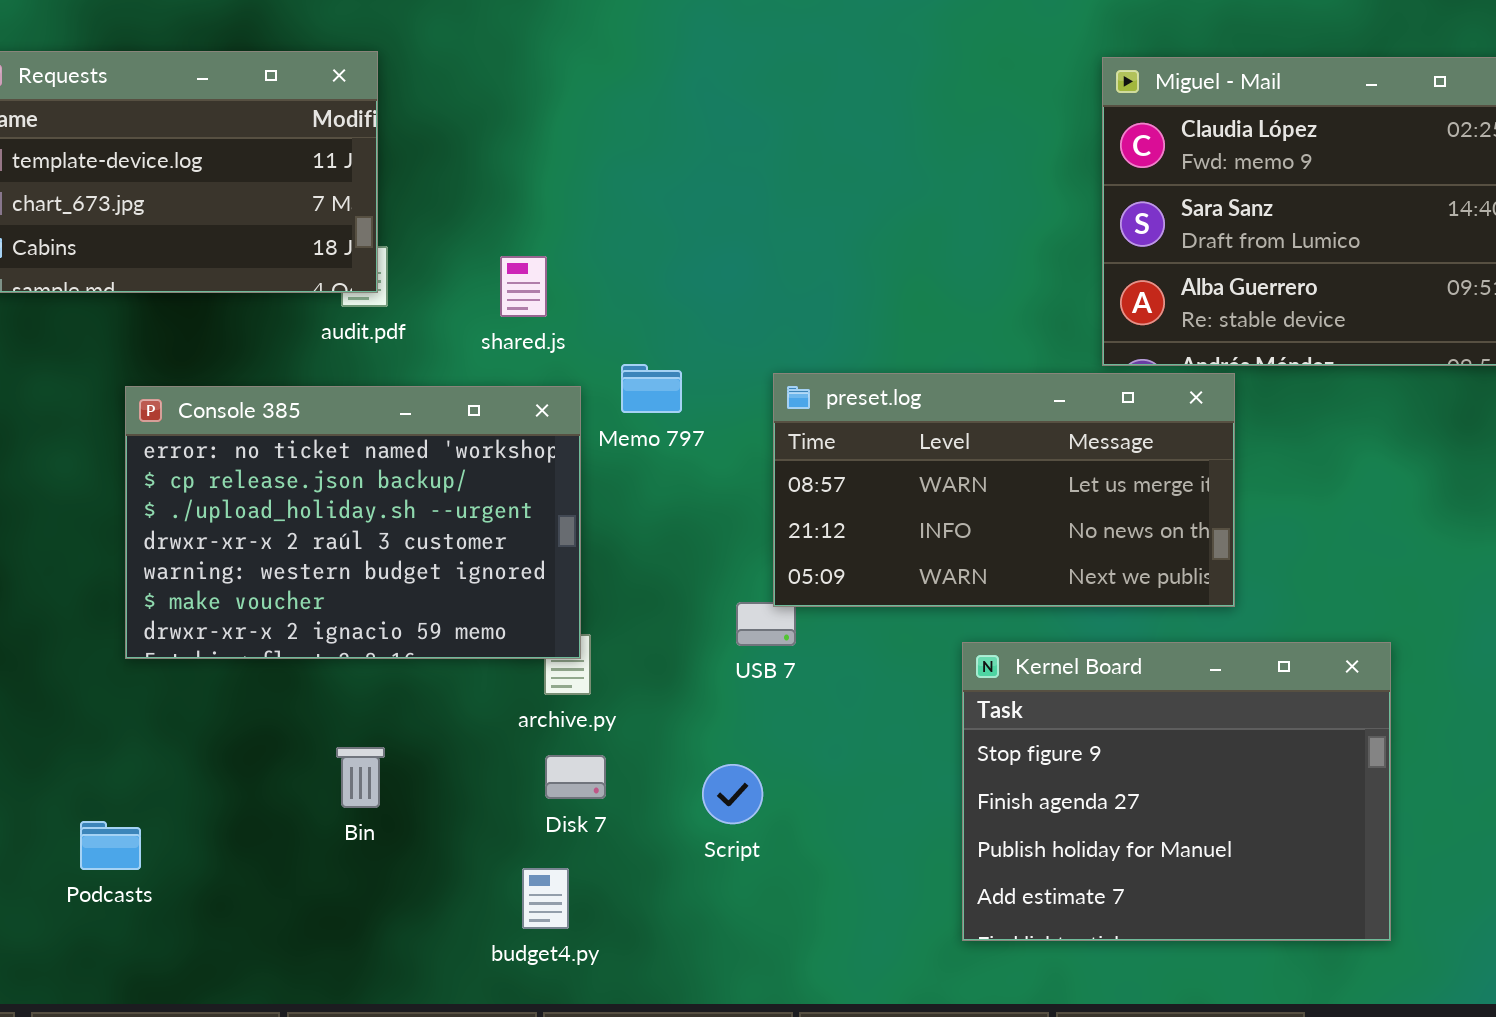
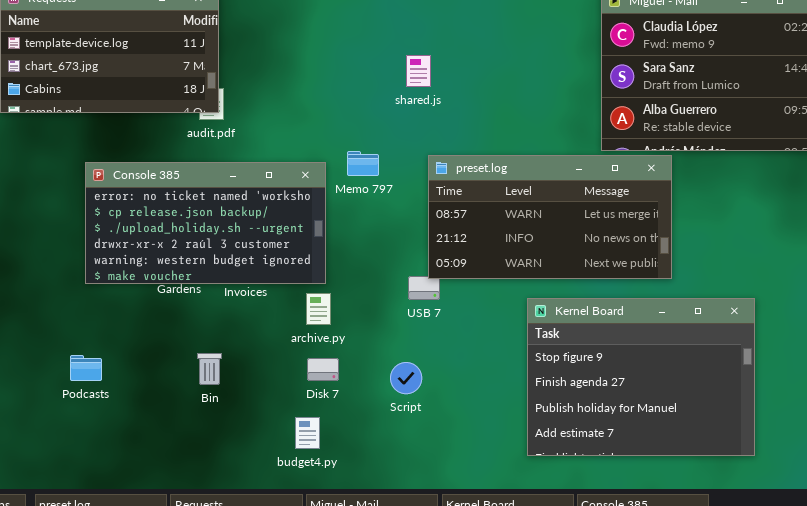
shared.js: [500,256,547,317] -> [406,55,431,87], moved
Console 385: [125,386,581,659] -> [85,162,326,284], resized
Podcasts: [80,821,141,870] -> [70,355,102,381], moved

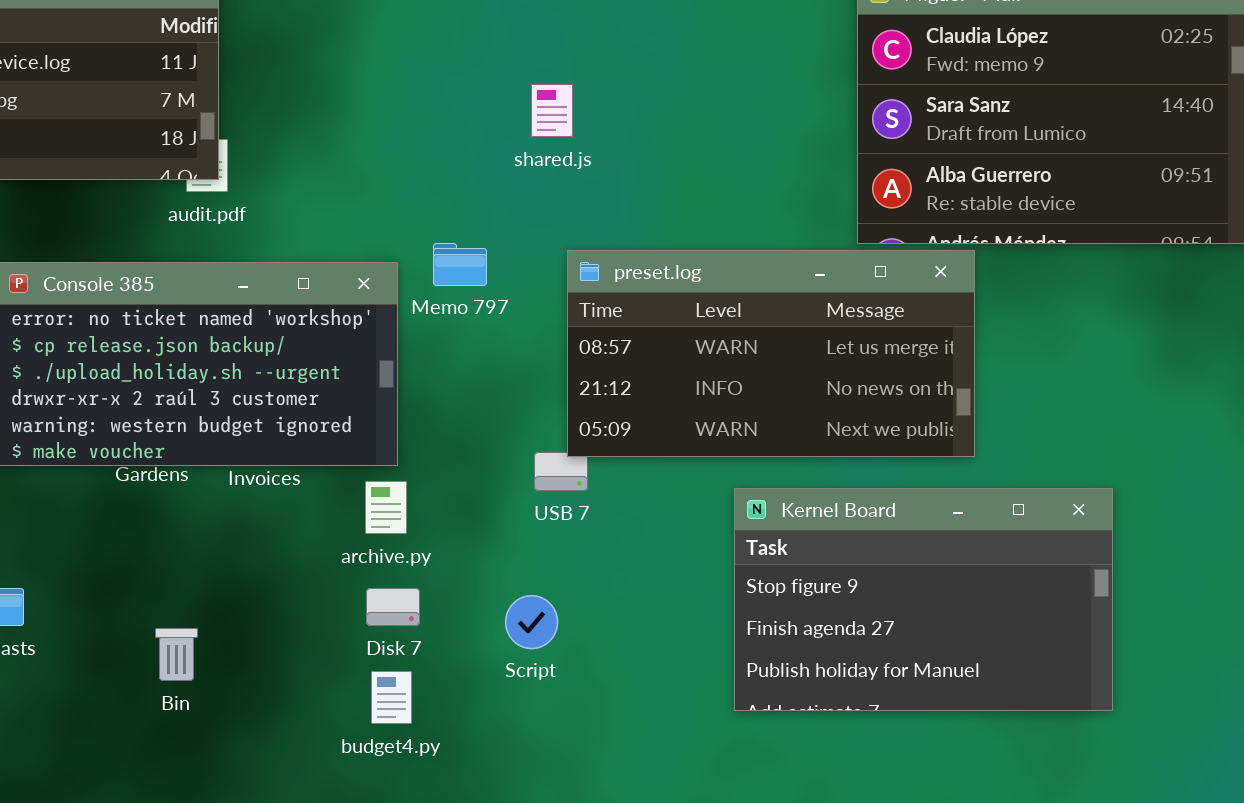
Kernel Board: [527,298,755,456] -> [734,488,1113,711], resized
Bin: [197,353,222,385] -> [155,628,198,681], moved
budget4.py: [295,417,320,449] -> [371,671,412,724], moved

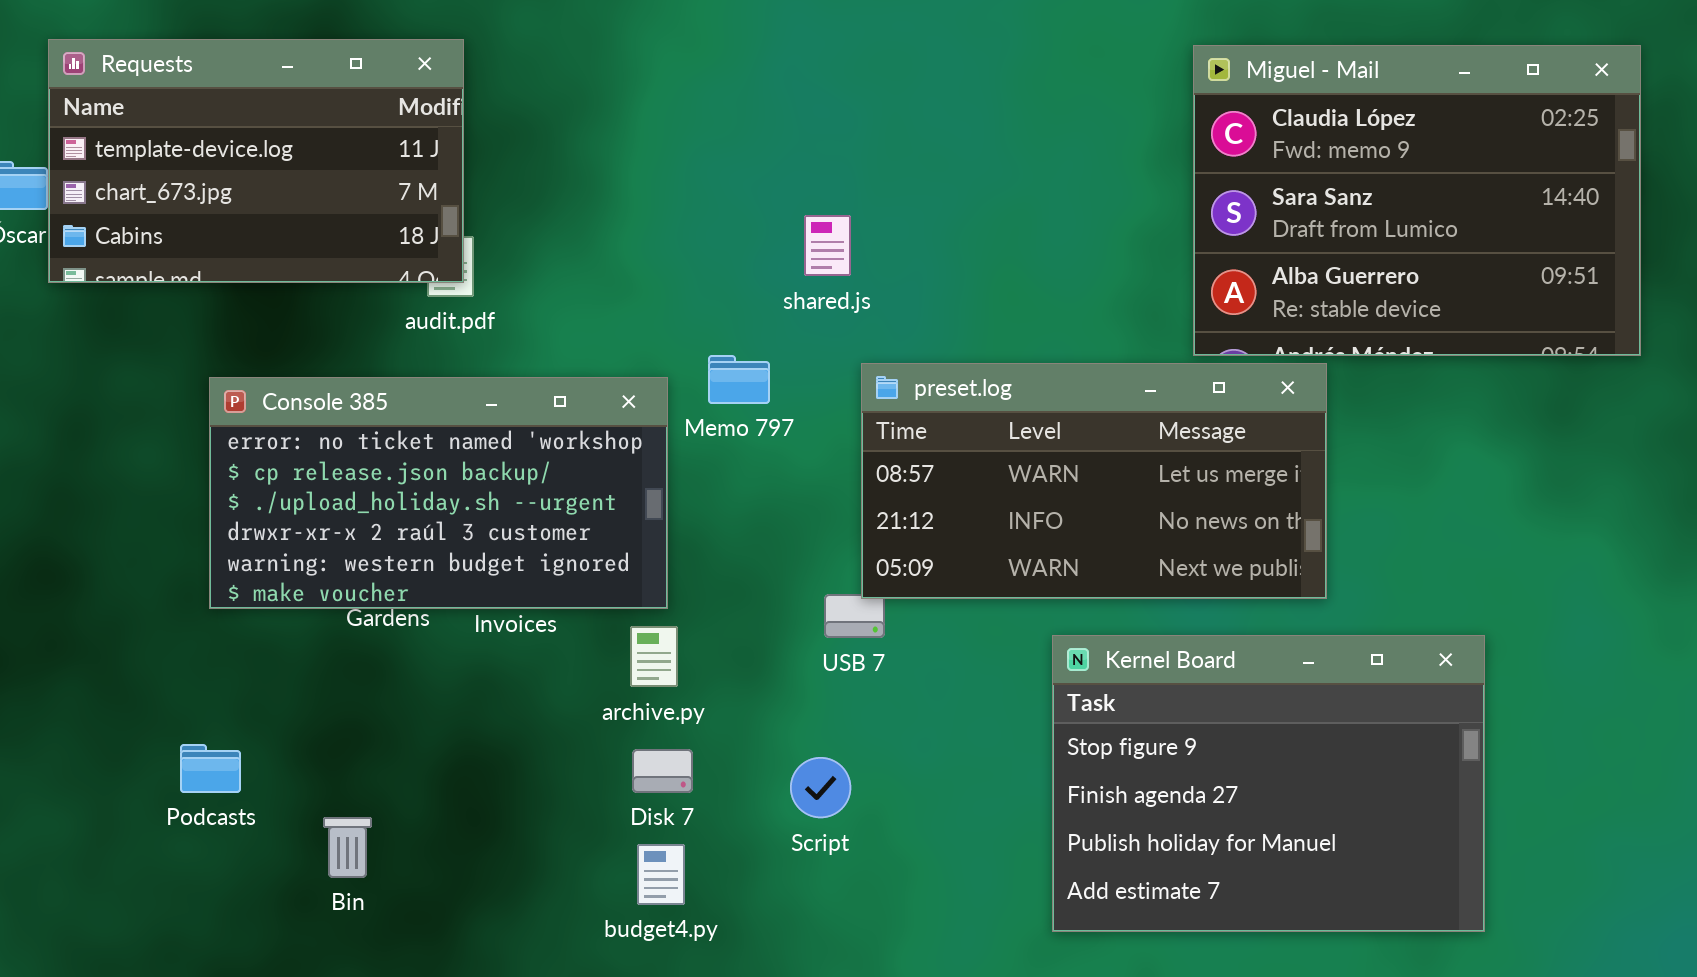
shared.js: [531,84,573,137] -> [804,215,851,276], moved
Kernel Board: [734,488,1113,711] -> [1052,635,1485,932], resized
Bin: [155,628,198,681] -> [323,817,372,878], moved

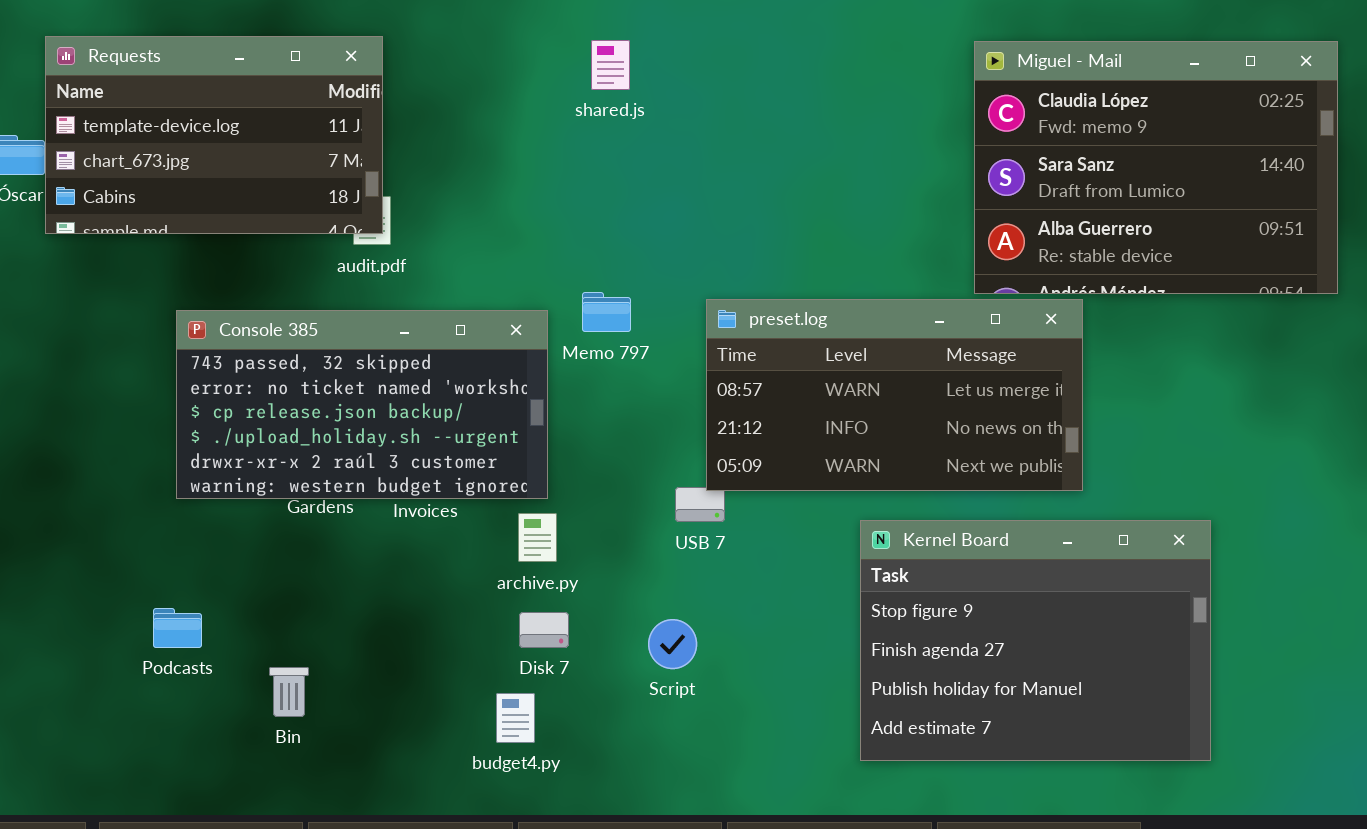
shared.js: [804,215,851,276] -> [591,40,630,90], moved
Console 385: [209,377,668,609] -> [176,310,548,499], scrolled up 1 row
budget4.py: [637,844,685,905] -> [496,693,535,743], moved

